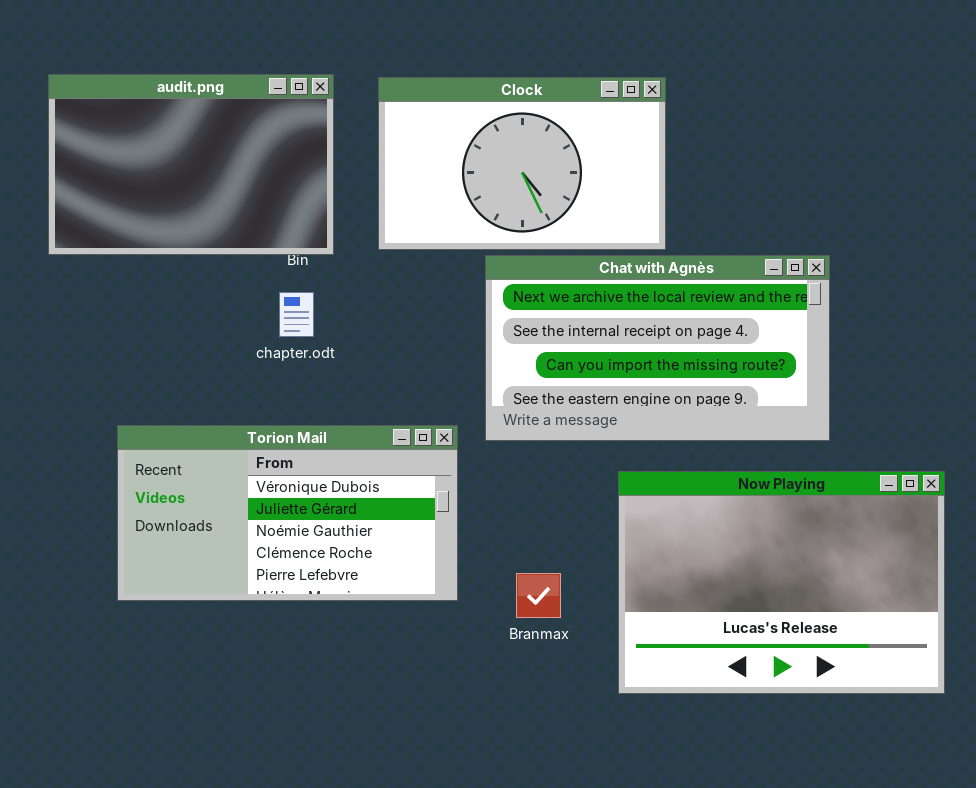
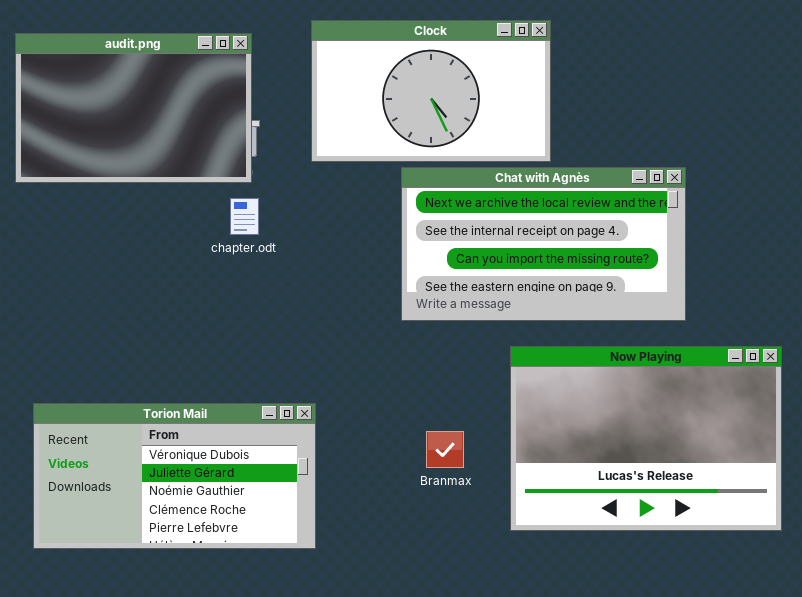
audit.png: [48,74,334,255] -> [15,33,252,183], moved
Torion Mail: [117,425,458,601] -> [33,403,316,549], moved

